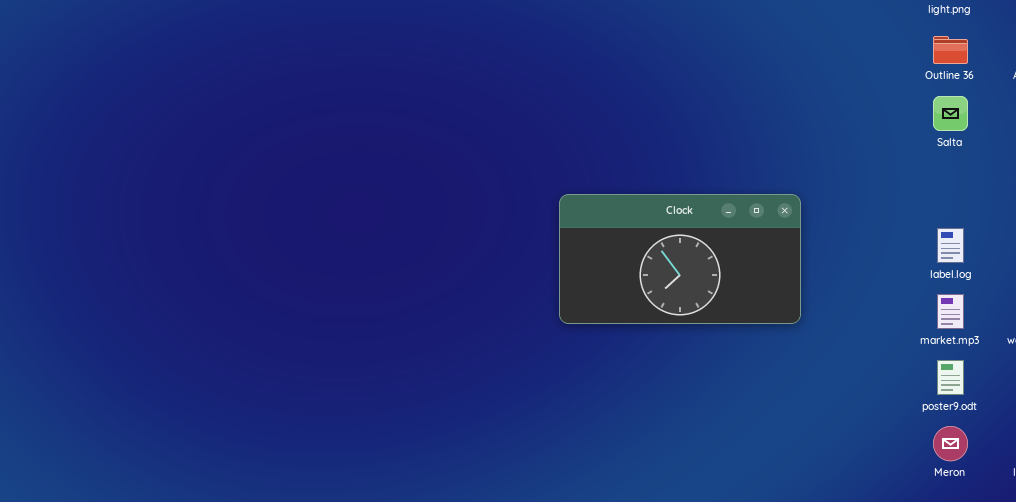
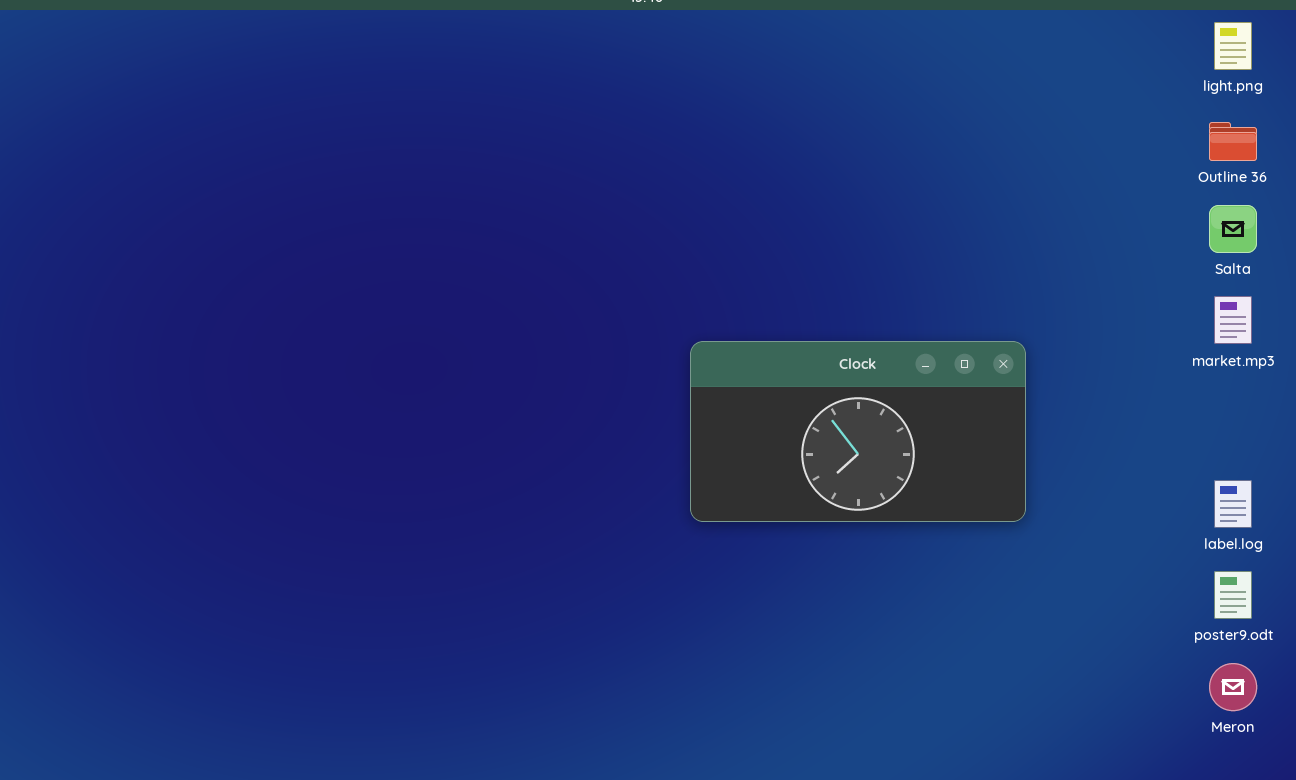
label.log: [937,228,964,263] -> [1214,480,1252,528], moved
market.mp3: [937,294,964,329] -> [1214,296,1252,344], moved

